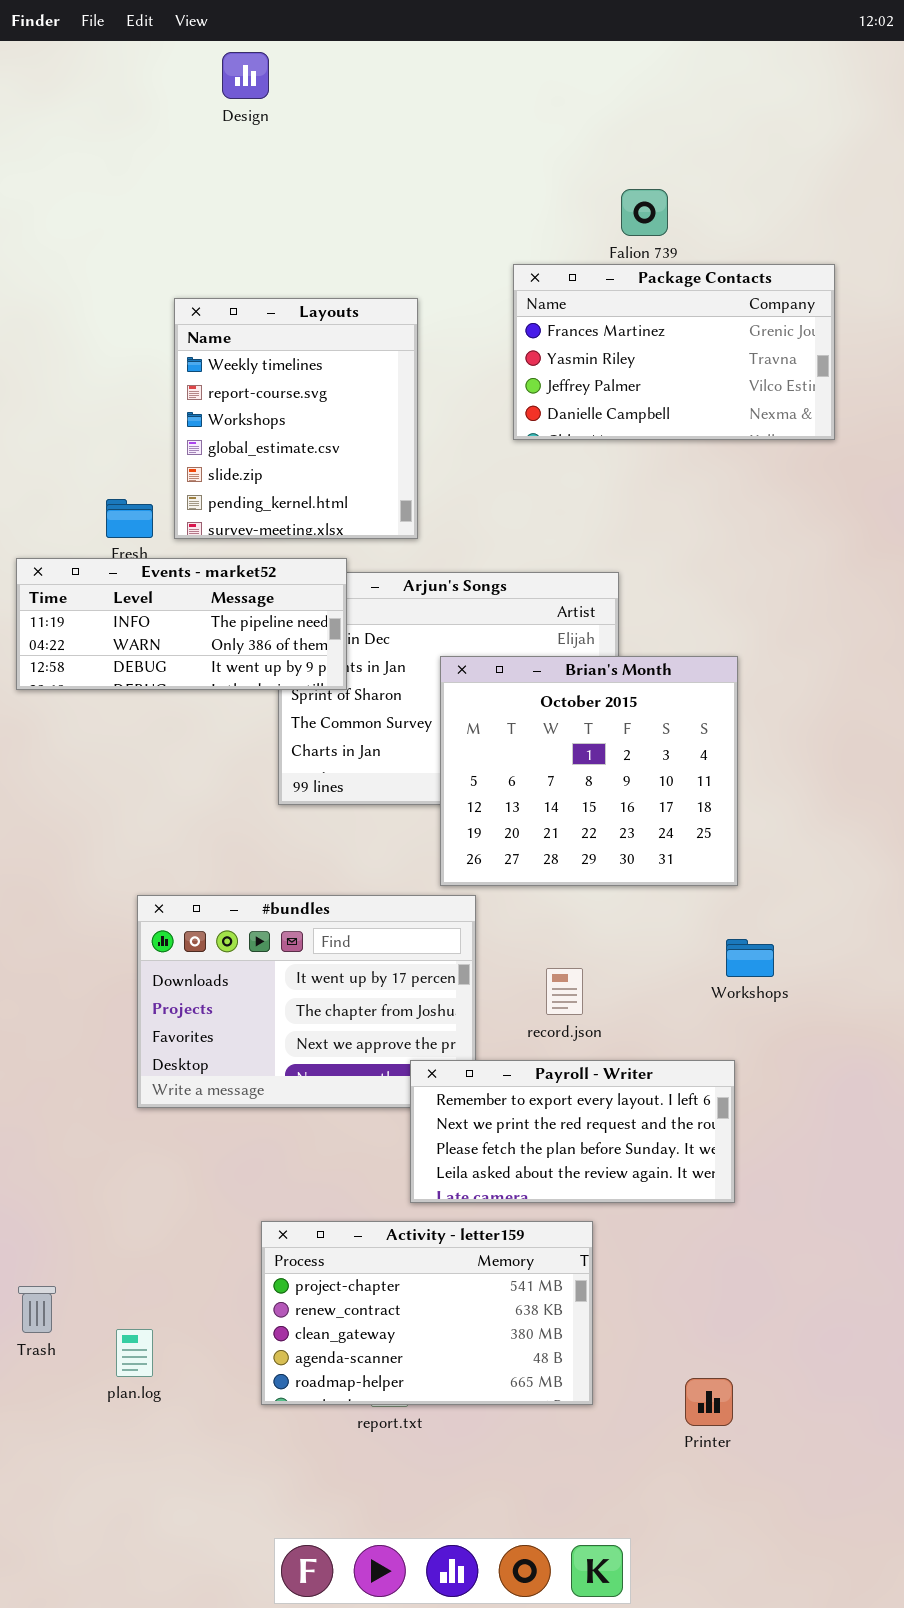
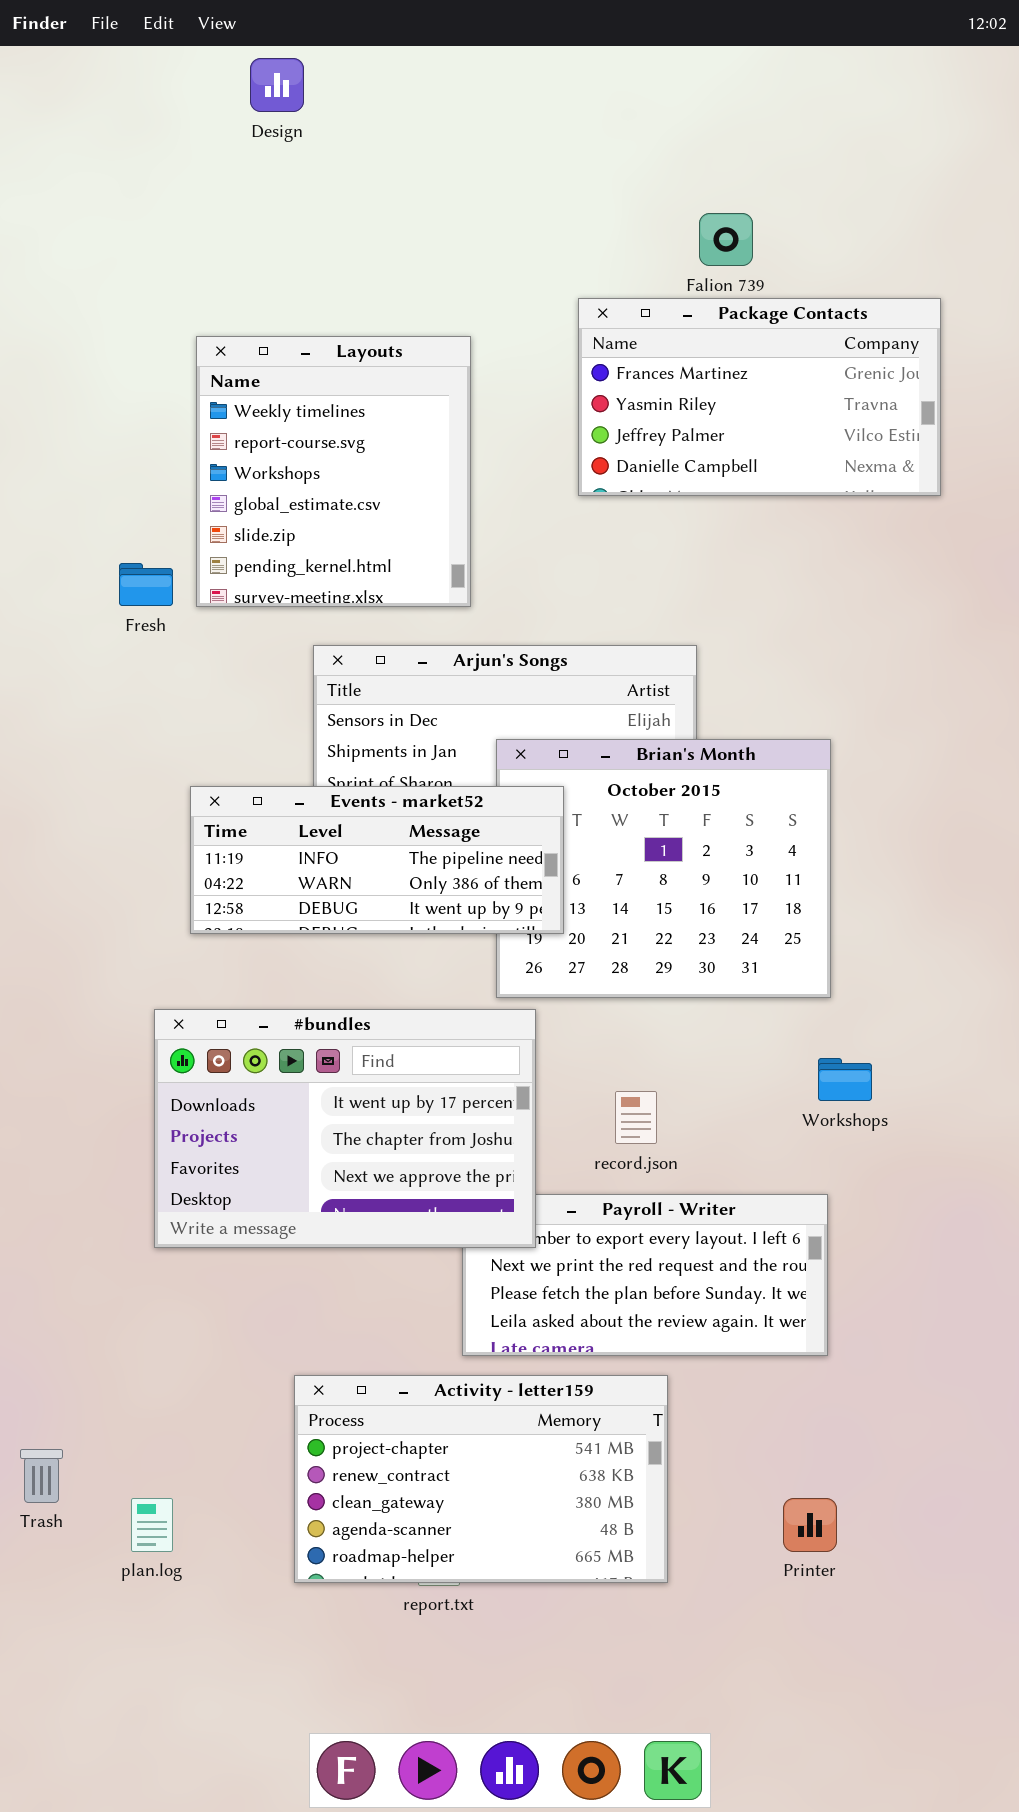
Events - market52: [16,558,347,690] -> [190,786,564,934], moved
#bundles: [137,895,476,1108] -> [154,1009,536,1248], raised
Printer: [685,1378,733,1426] -> [783,1498,837,1552], moved

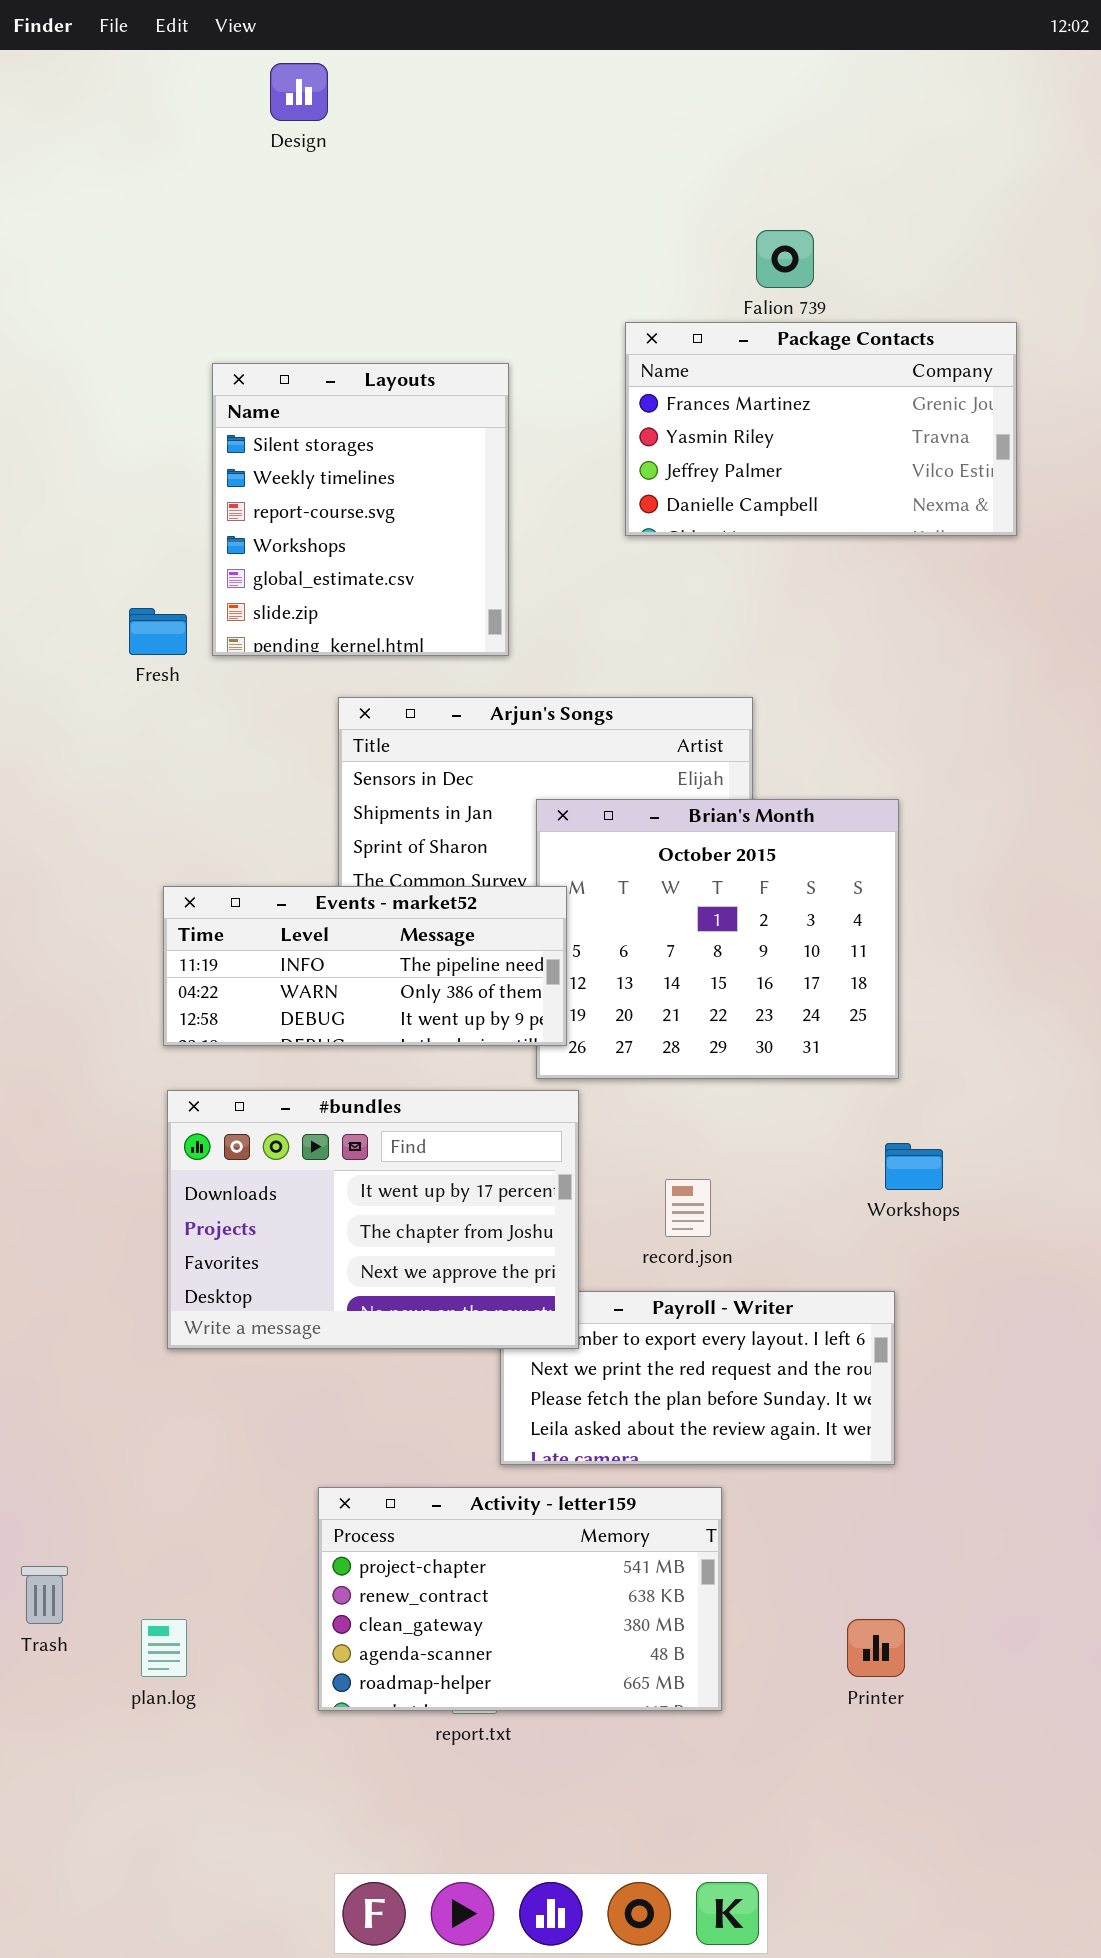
Layouts: [196,336,471,607] -> [212,363,509,656], scrolled up 1 row
Events - market52: [190,786,564,934] -> [163,886,567,1046], moved

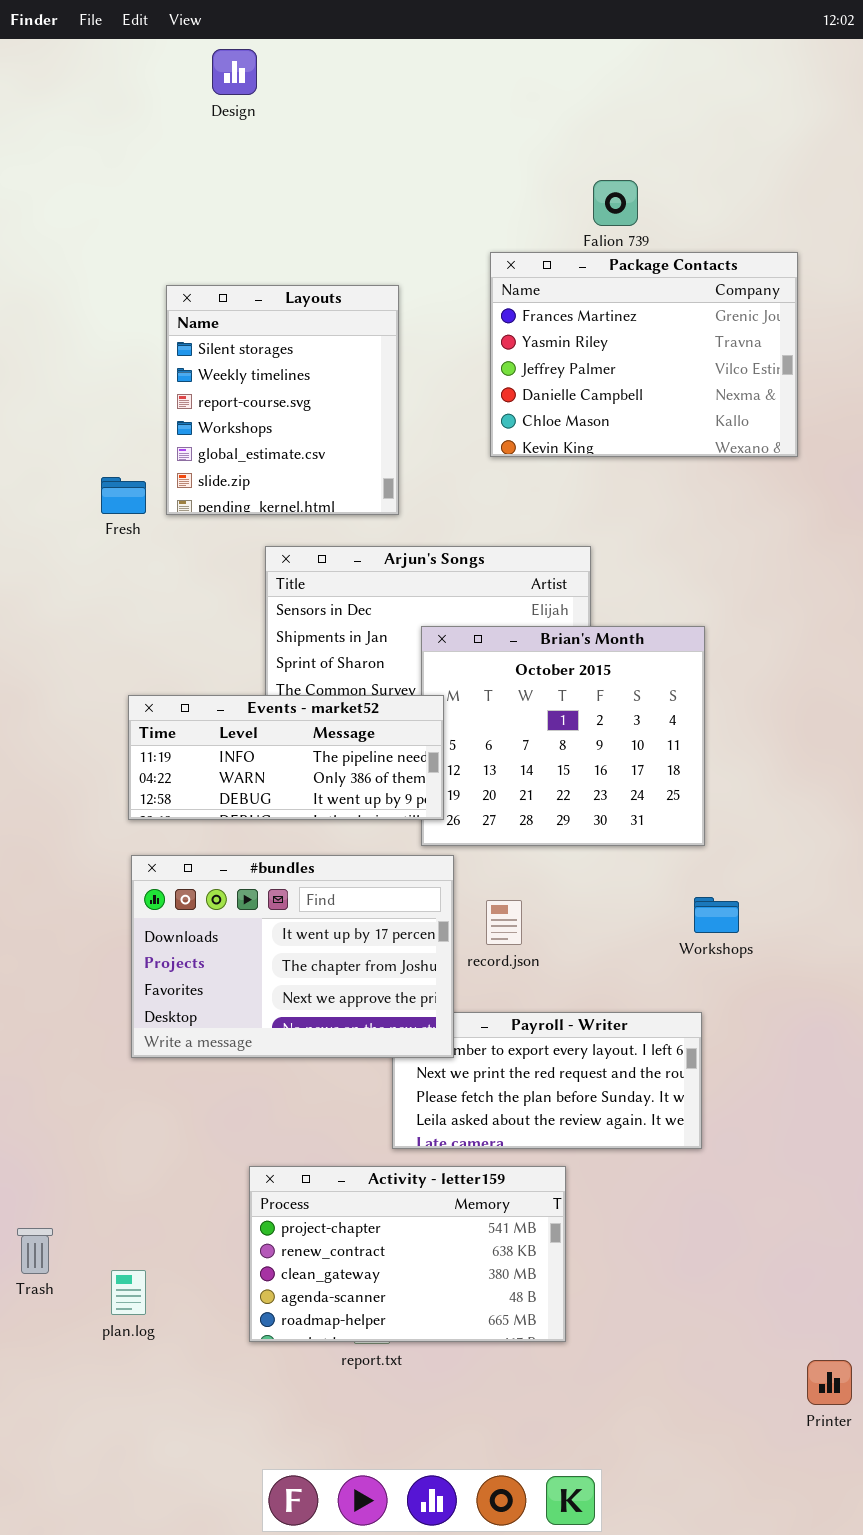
Package Contacts: [625,322,1017,536] -> [490,252,798,457], resized
record.json: [665,1179,711,1237] -> [486,900,522,945], moved
Printer: [847,1619,905,1677] -> [807,1360,852,1405], moved

